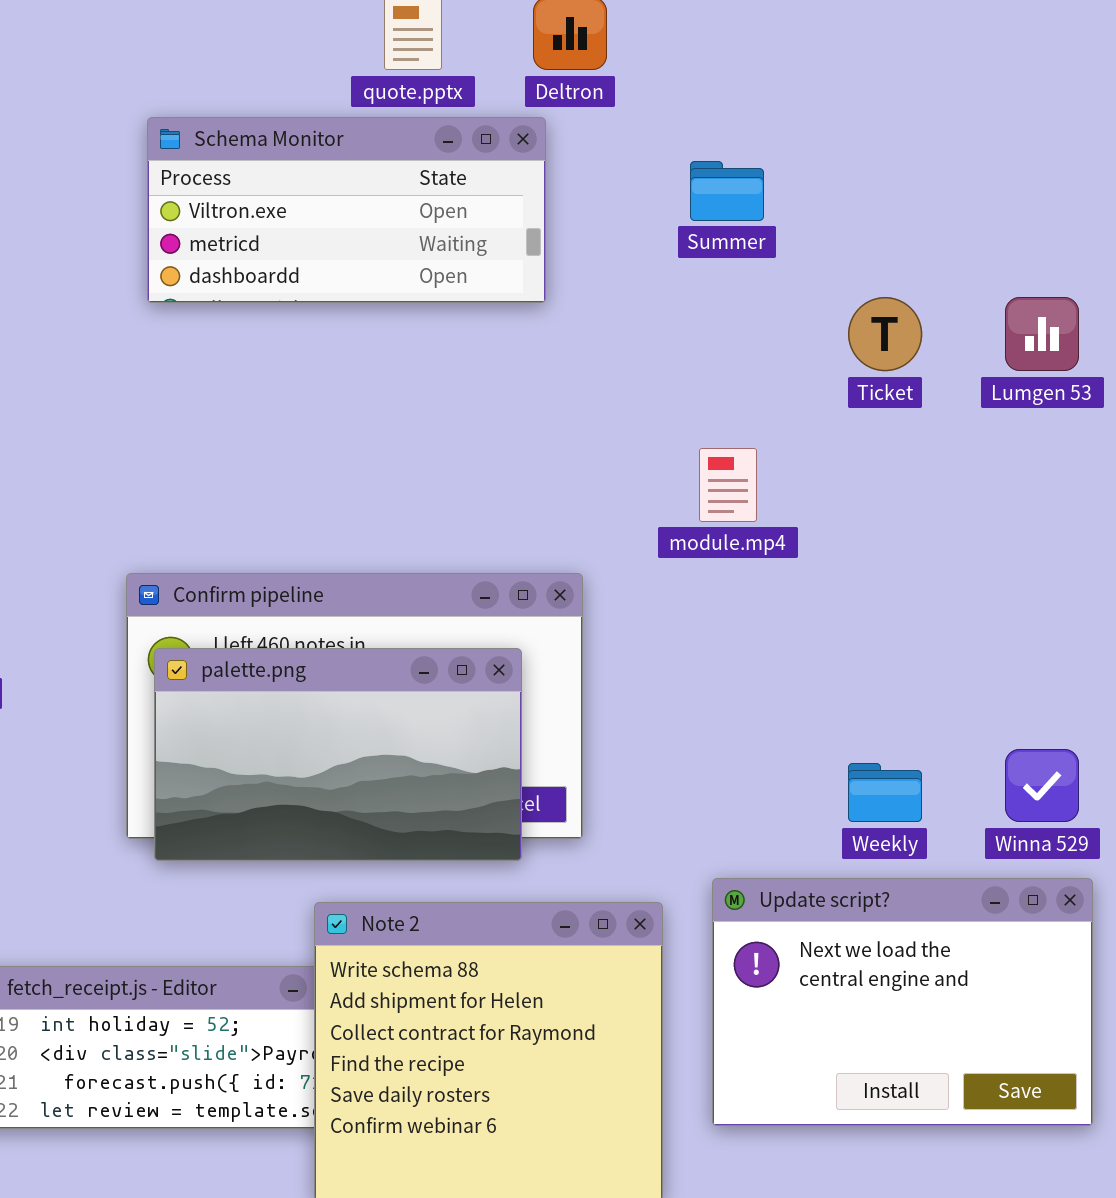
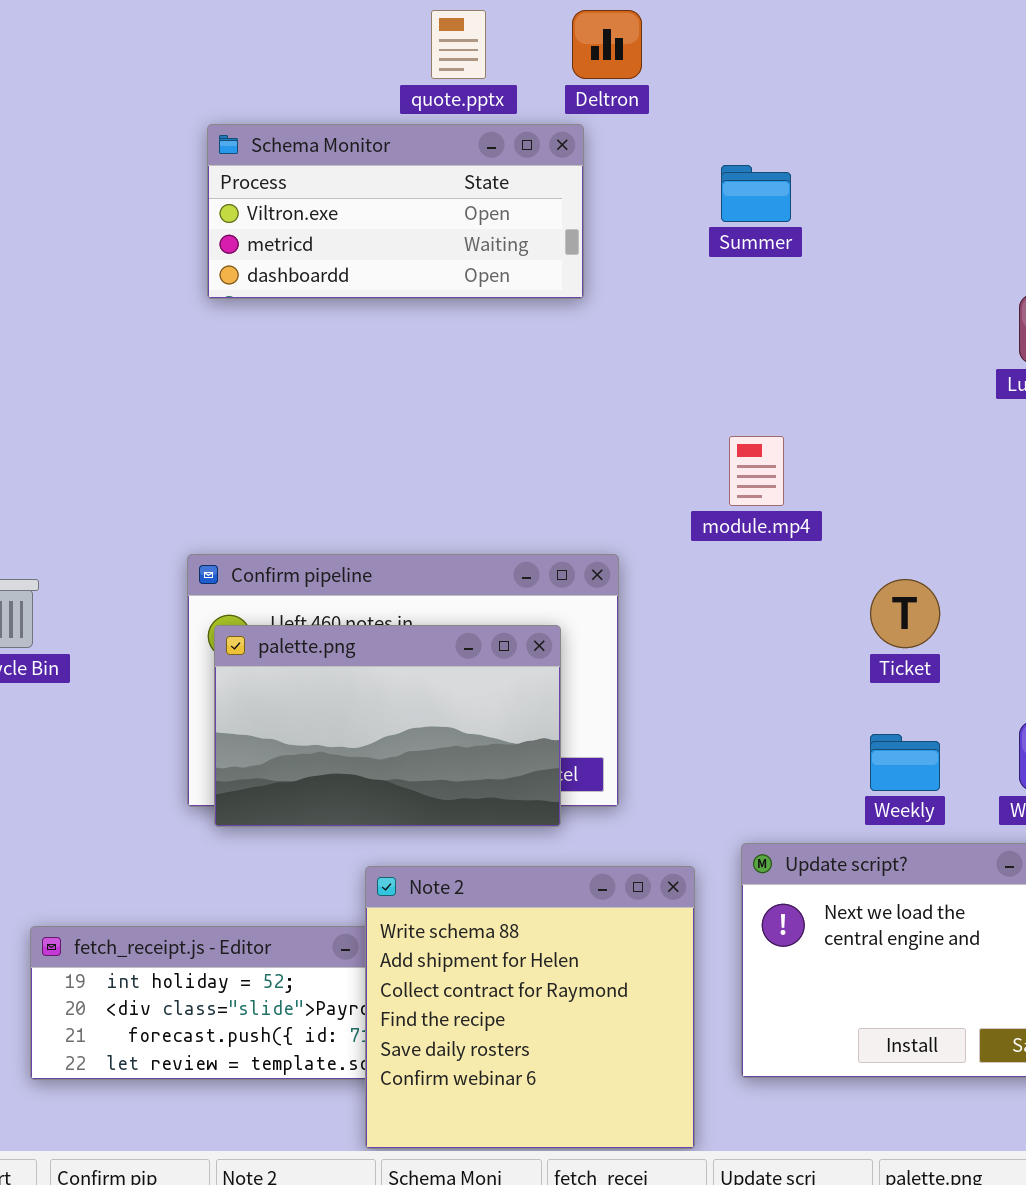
Ticket: [848,297,922,371] -> [870,579,940,648], moved

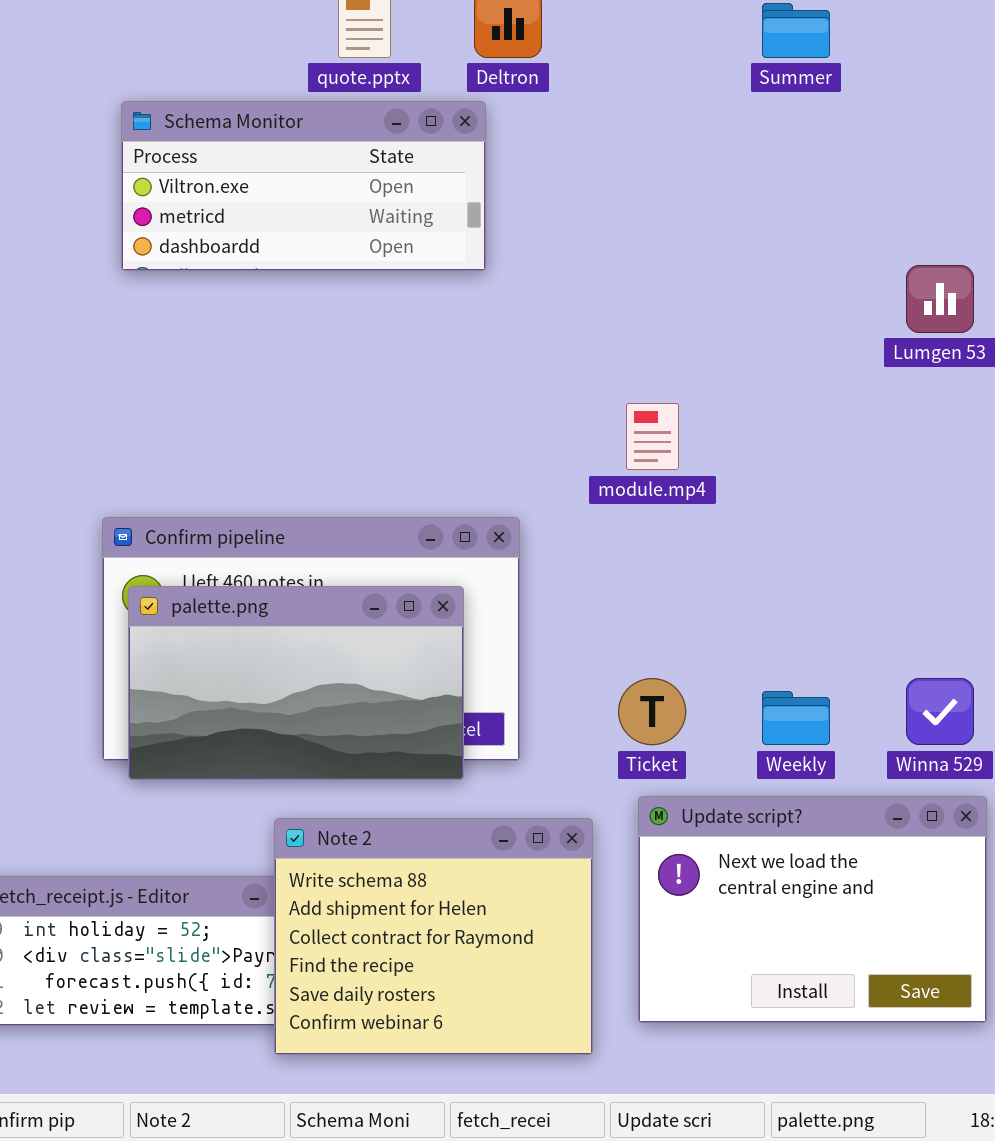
Summer: [721,165,791,222] -> [762,3,830,58], moved
Ticket: [870,579,940,648] -> [618,678,686,745], moved
Note 2: [365,866,695,1149] -> [274,818,593,1055], resized

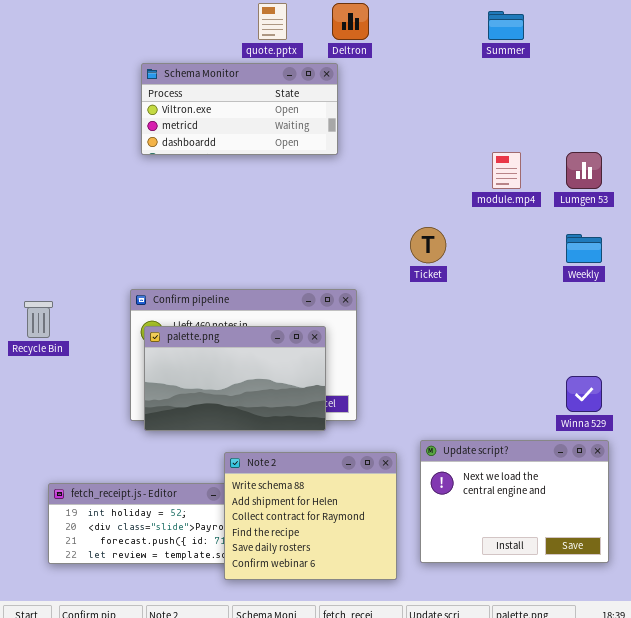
module.mp4: [626,403,679,470] -> [492,152,521,189], moved
Ticket: [618,678,686,745] -> [410,227,446,263], moved
Weekly: [762,691,830,745] -> [566,234,602,263], moved

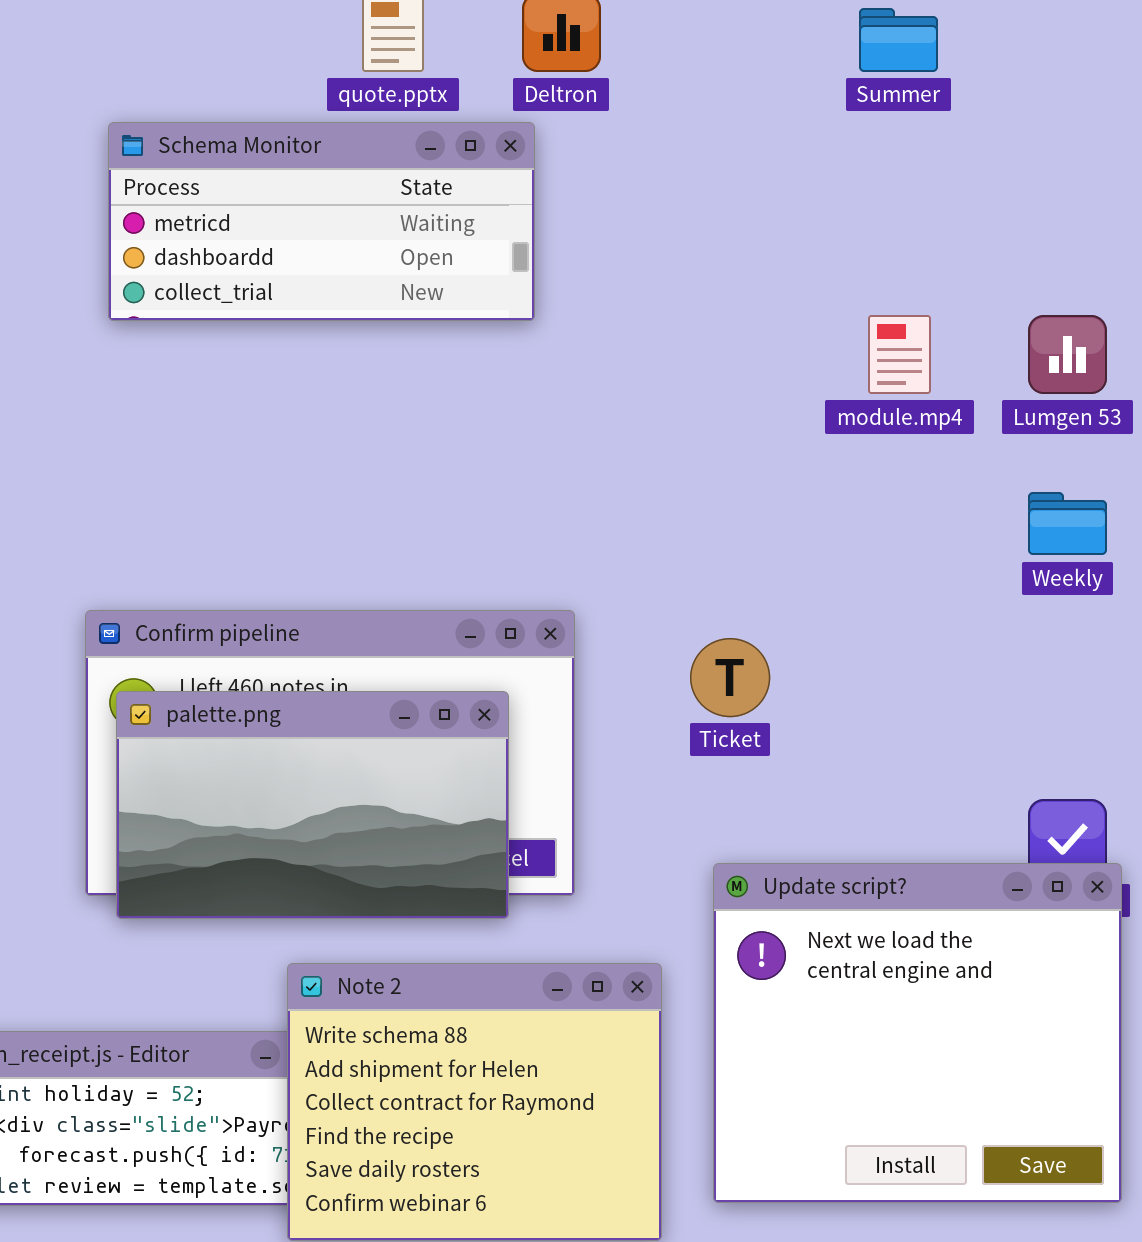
Schema Monitor: [141,63,338,155] -> [108,122,535,321], scrolled down 1 row
Ticket: [410,227,446,263] -> [690,638,770,717], moved
Update script?: [420,440,609,563] -> [713,863,1122,1203], resized

